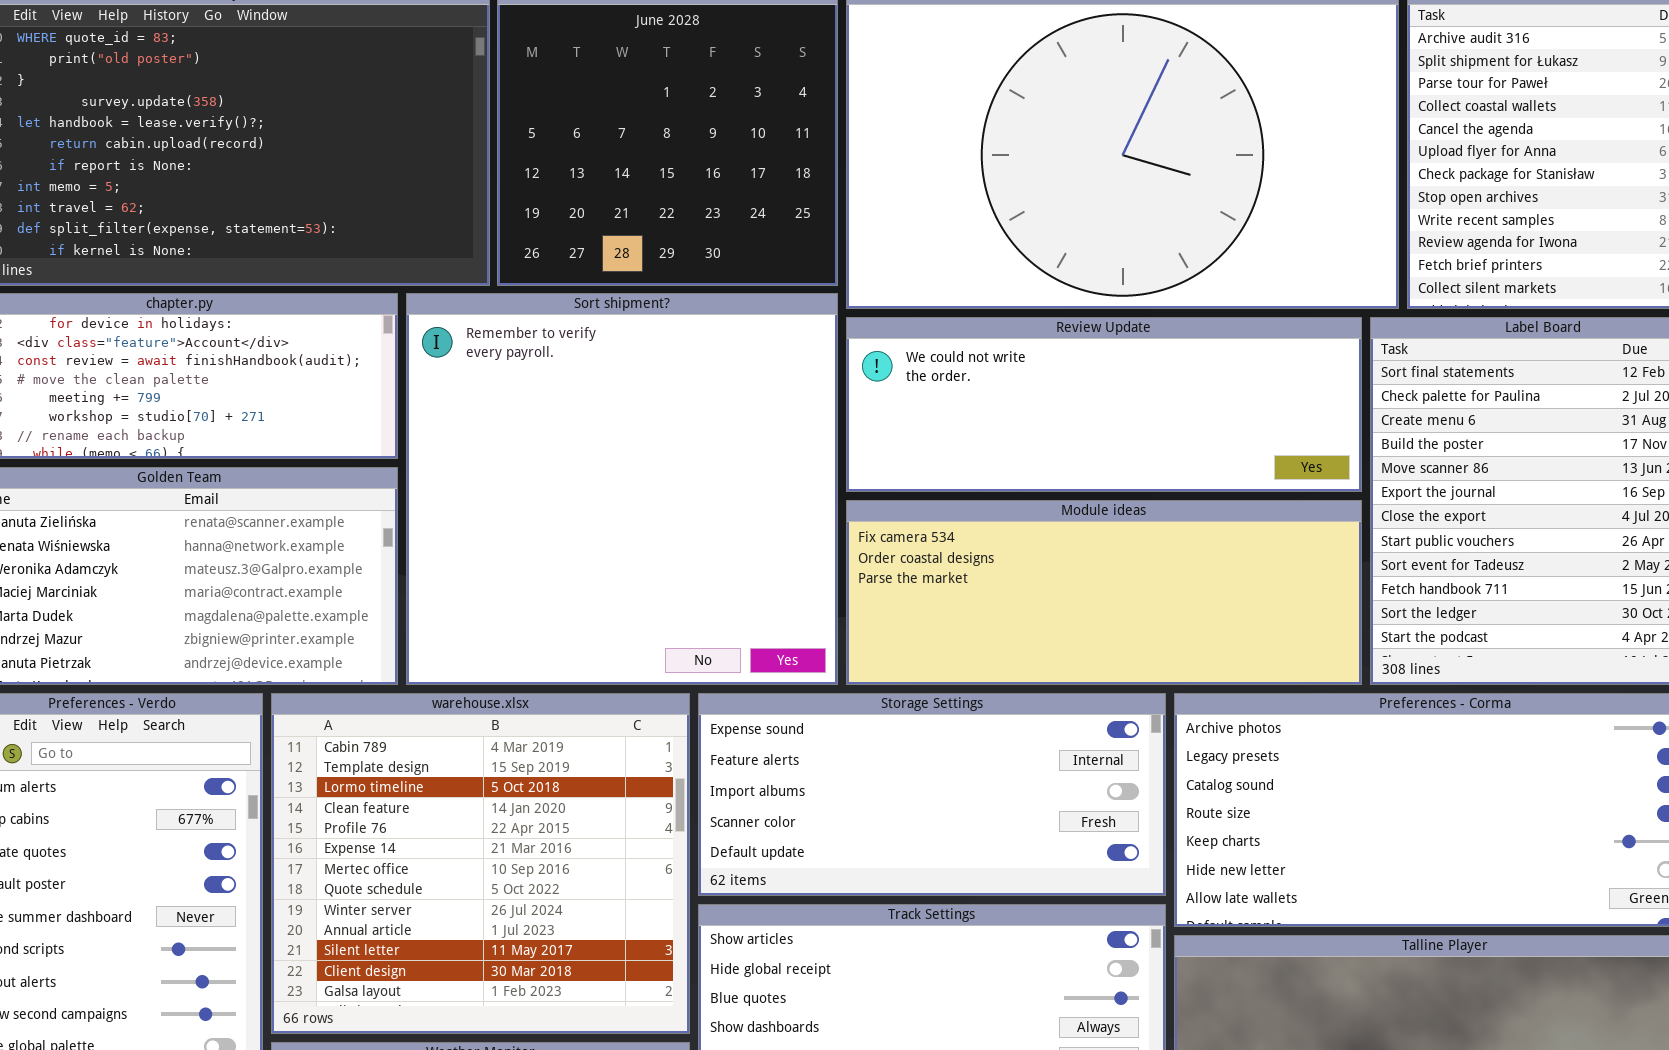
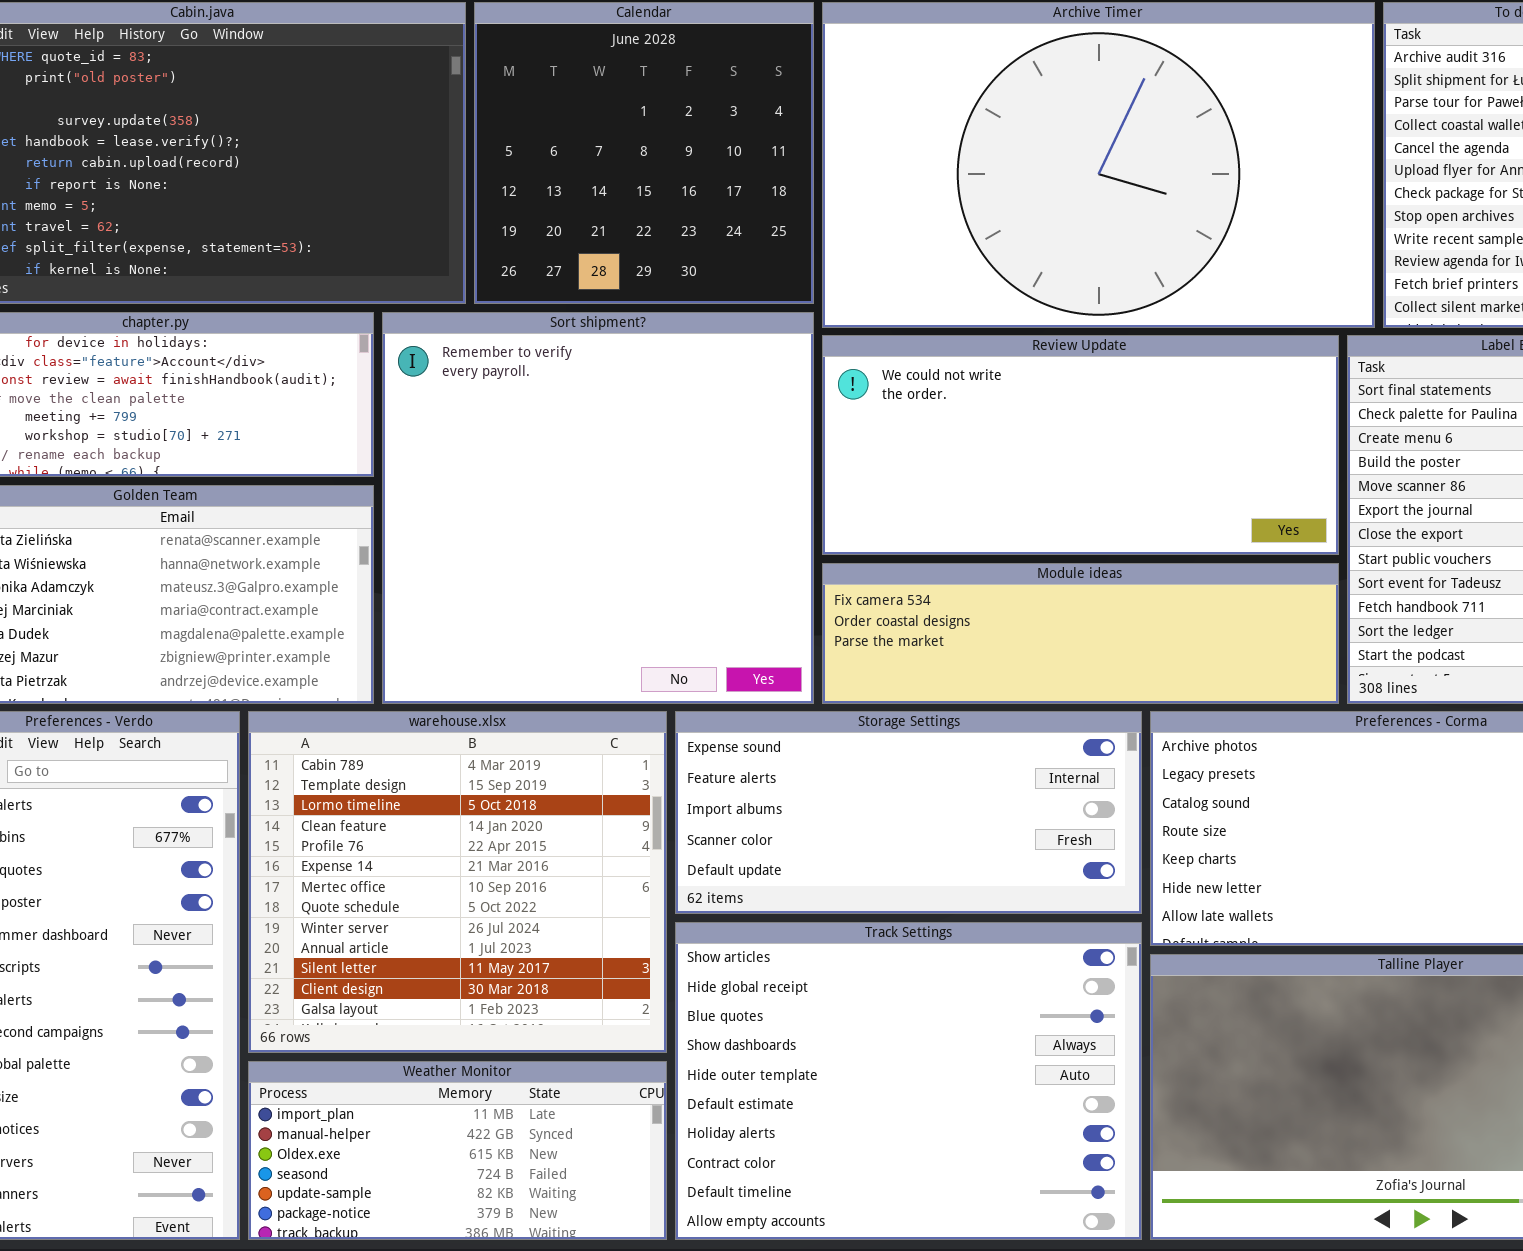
Review Update: [846,317,1362,492] -> [822,335,1339,555], resized
Module ideas: [846,500,1362,685] -> [822,563,1339,704], resized

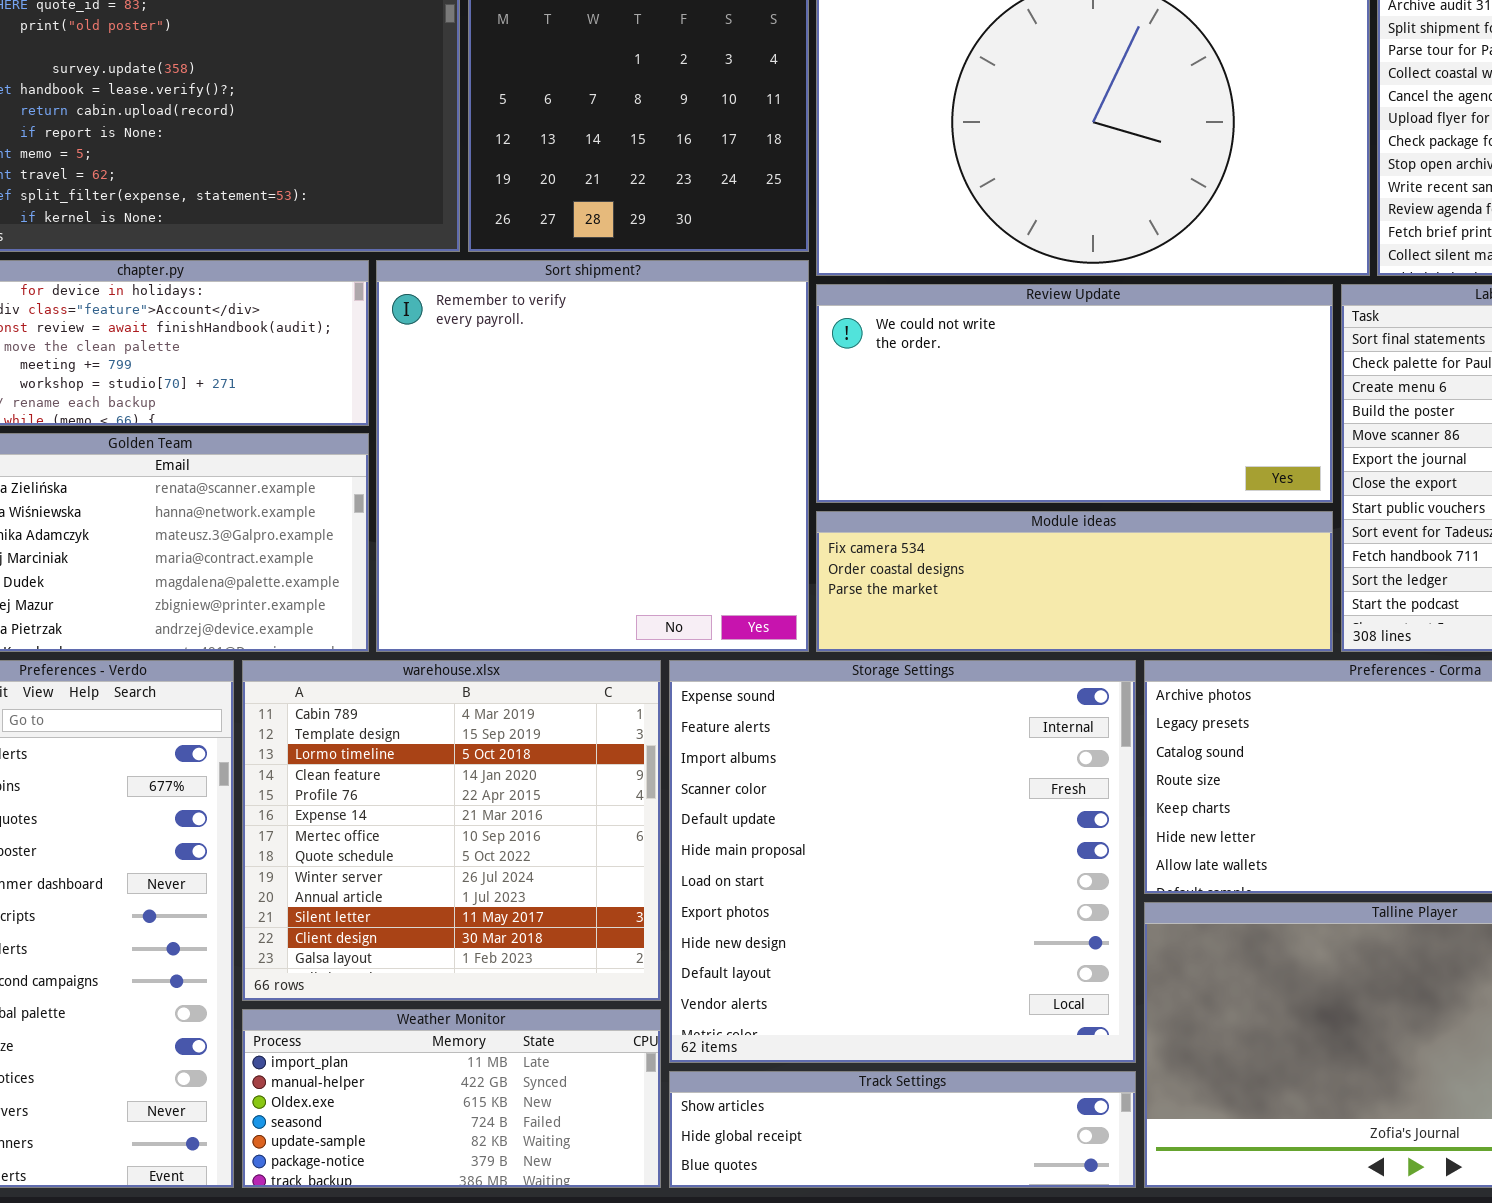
Storage Settings: [675,711,1142,914] -> [669,660,1136,1063], resized
Track Settings: [675,922,1142,1240] -> [669,1071,1136,1188], resized

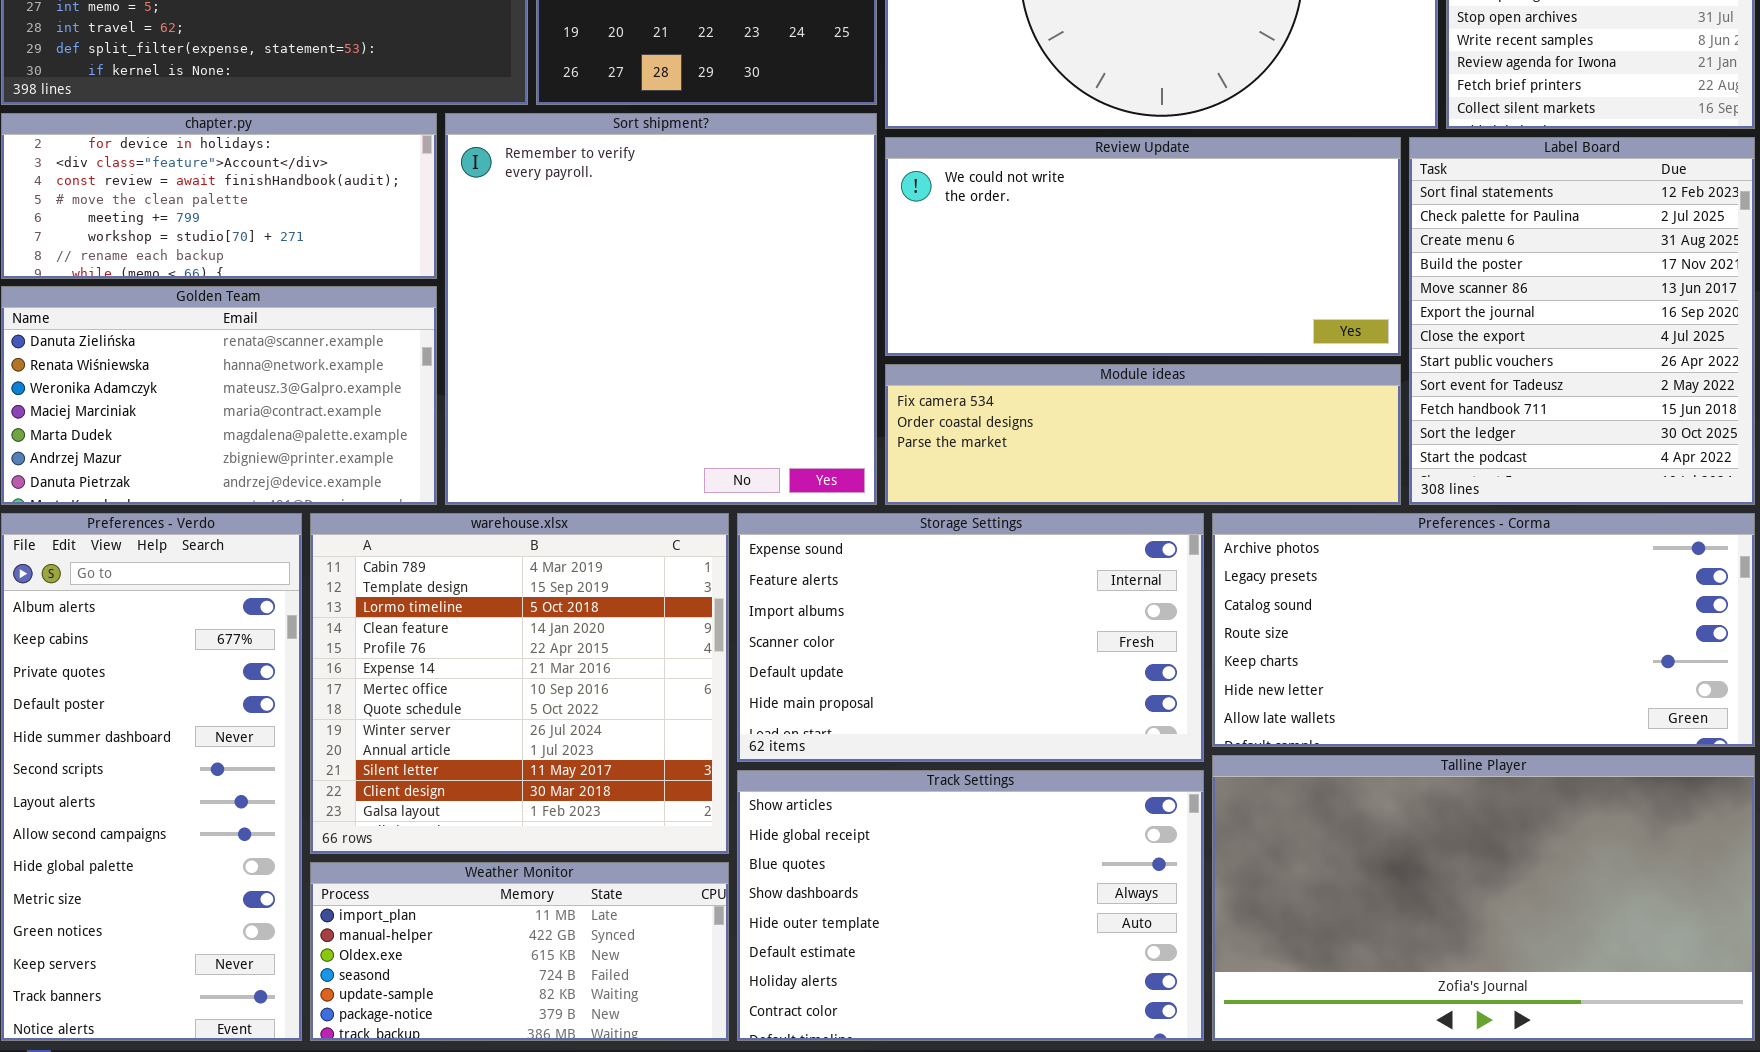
Storage Settings: [669,660,1136,1063] -> [737,513,1204,762], resized
Track Settings: [669,1071,1136,1188] -> [737,770,1204,1041], resized

